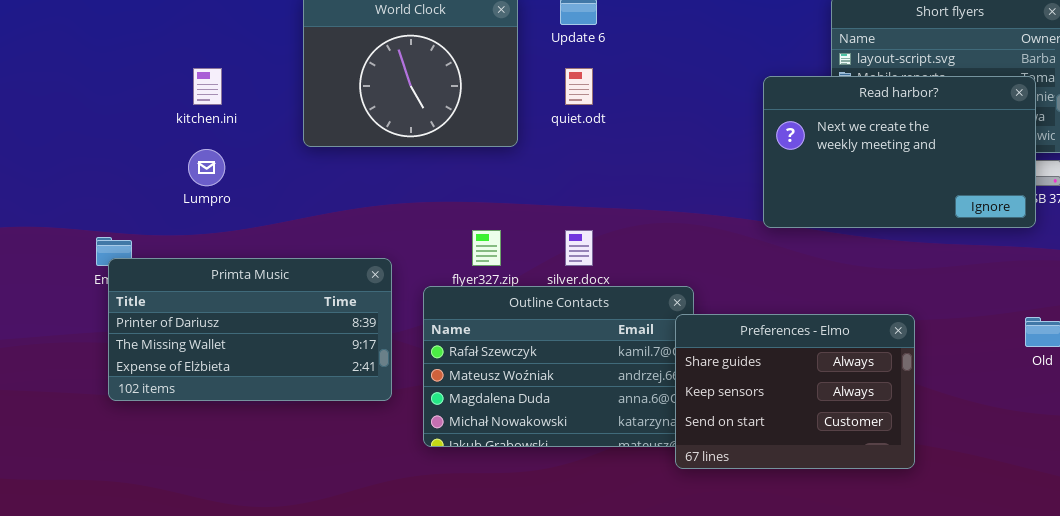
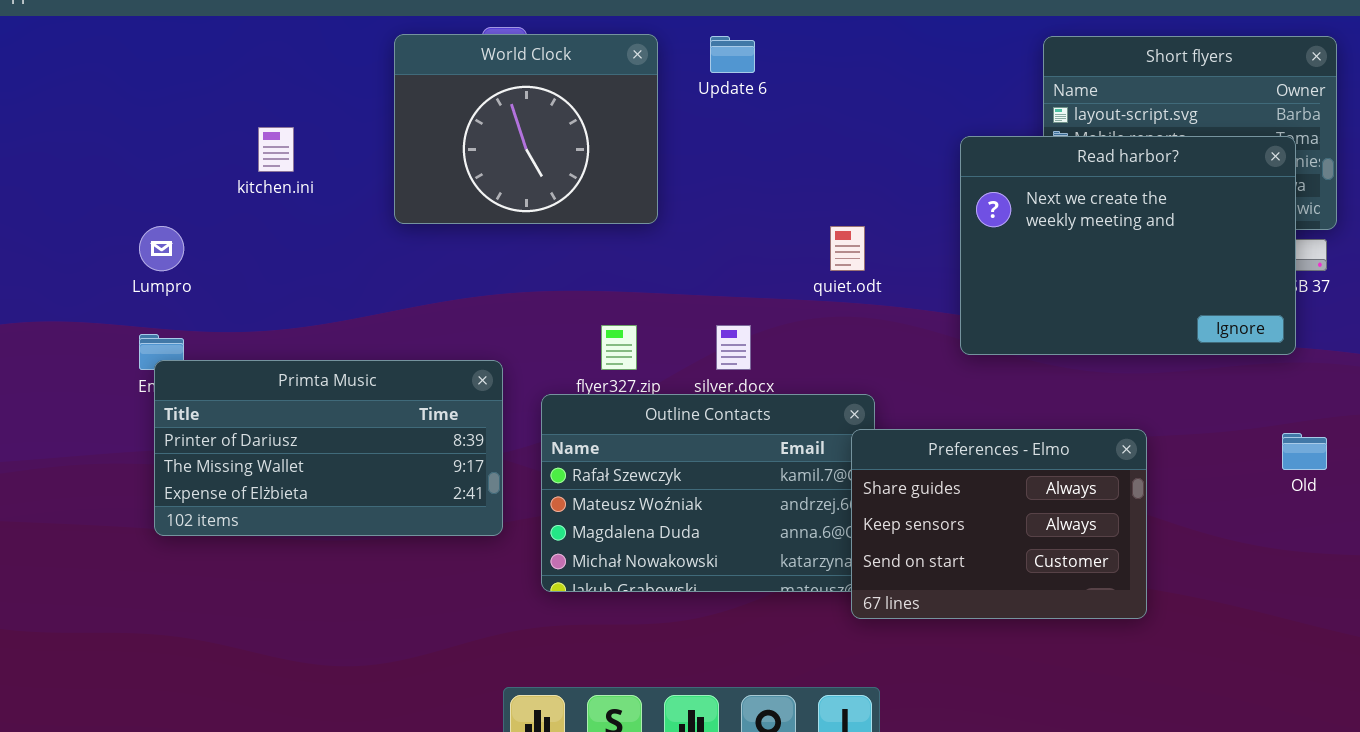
quiet.odt: [565,68,593,105] -> [830,226,865,271], moved
Read harbor?: [763,76,1036,228] -> [960,136,1296,355], resized
Lumpro: [188,149,225,186] -> [139,226,184,271], moved

